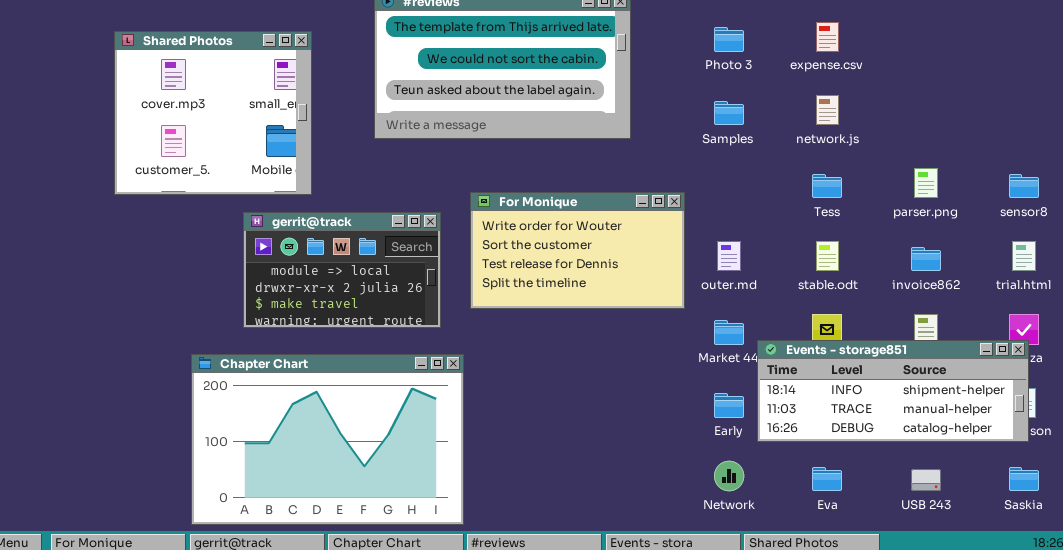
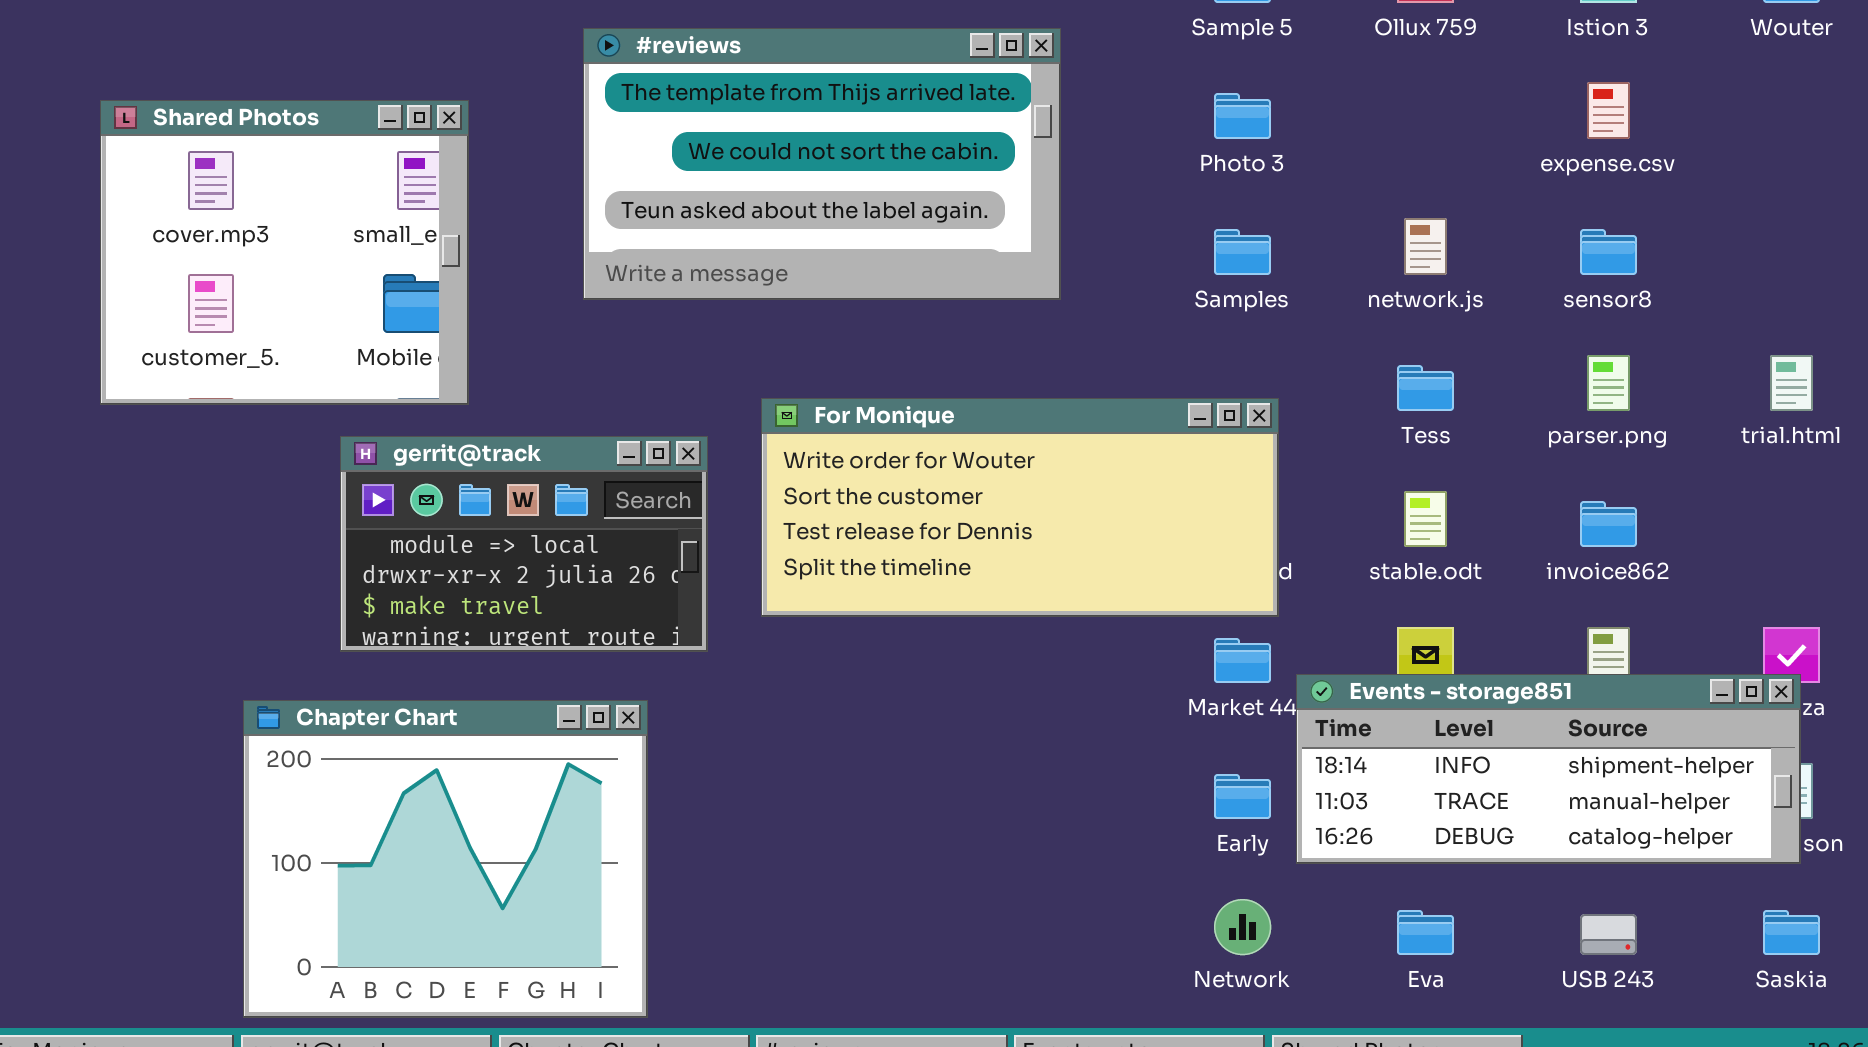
expense.csv: [816,22,839,52] -> [1587,82,1630,139], moved
sensor8: [1009,174,1039,198] -> [1580,229,1637,275], moved
For Monique: [470,192,685,309] -> [761,398,1279,617], resized
trial.html: [1012,241,1036,271] -> [1770,355,1813,411], moved
Chapter Chart: [191,354,464,525] -> [243,700,648,1018], resized

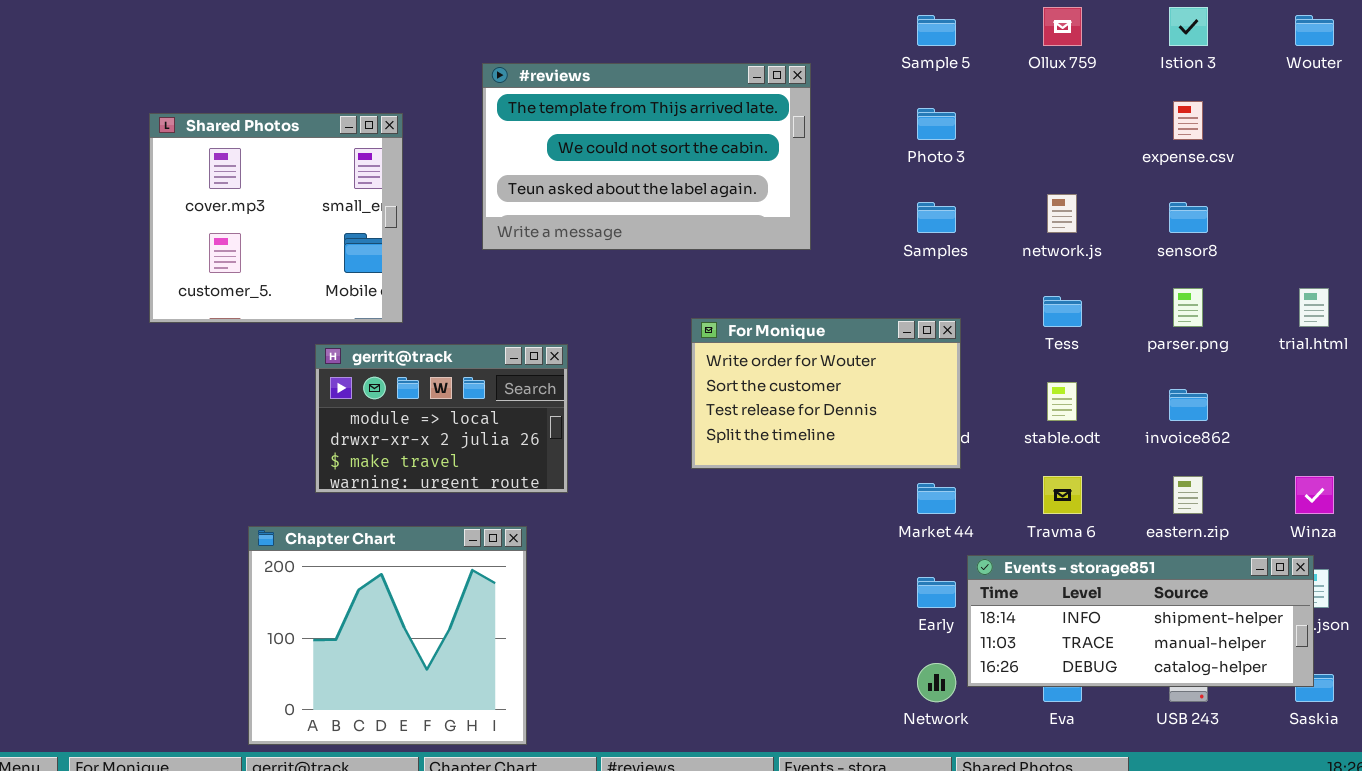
For Monique: [761,398,1279,617] -> [691,318,961,469], resized
Events - storage851: [1296,674,1801,864] -> [967,555,1314,687], moved

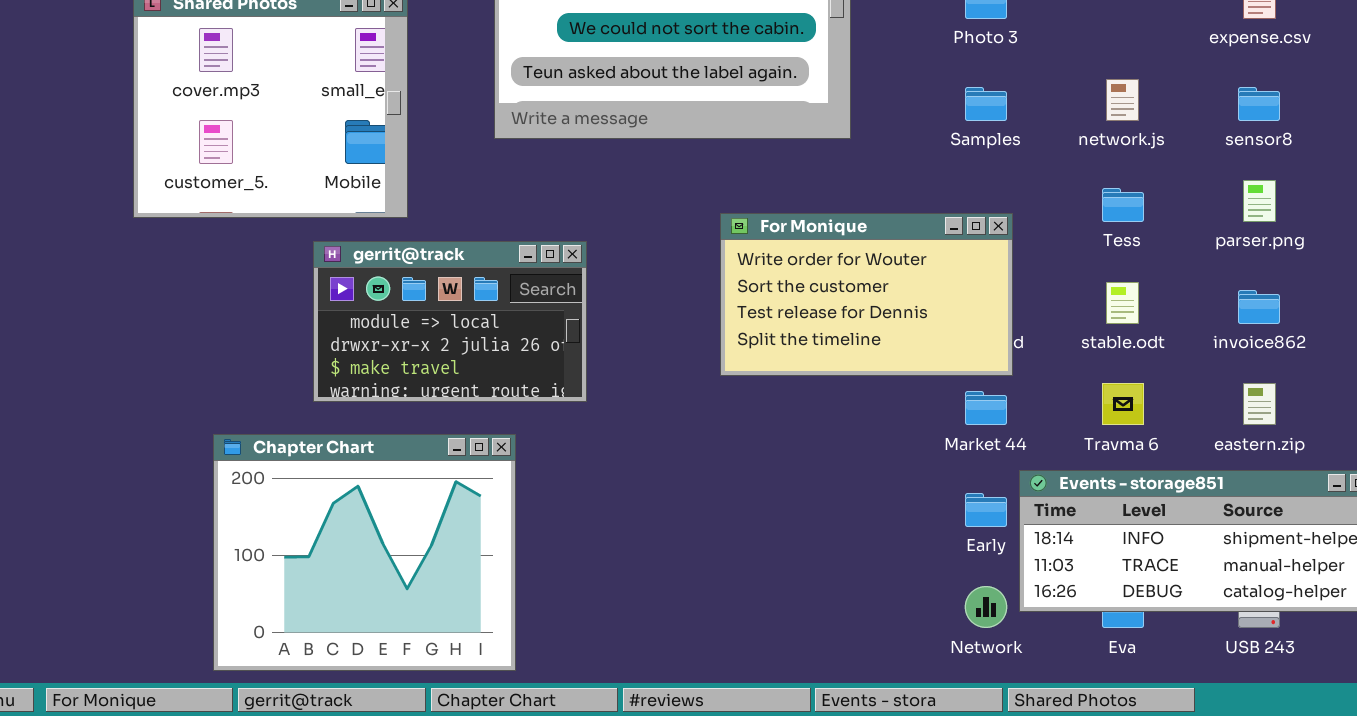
Chapter Chart: [248,526,527,745] -> [213,434,516,671], moved

